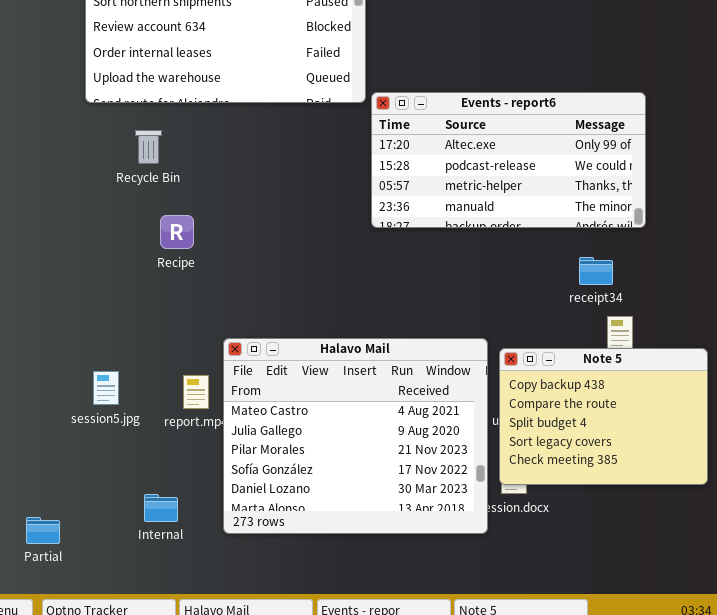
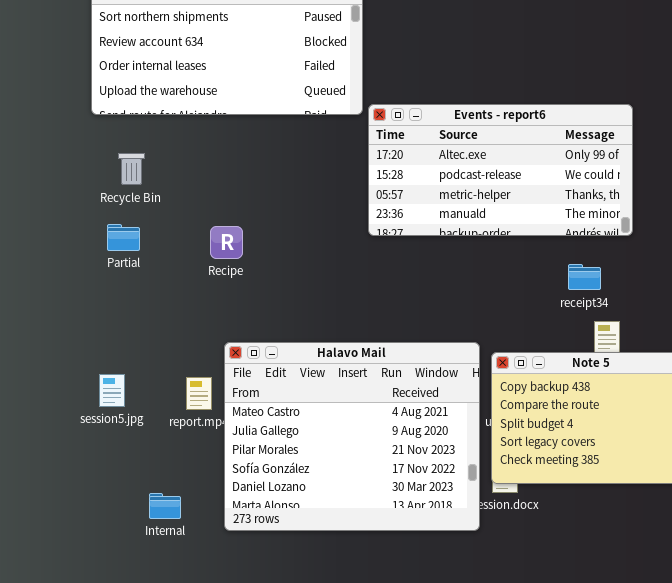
Recycle Bin: [135,130,162,164] -> [118,153,145,185], moved
Recipe: [160,215,194,249] -> [210,226,243,259], moved
Partial: [26,517,60,544] -> [107,224,140,251], moved

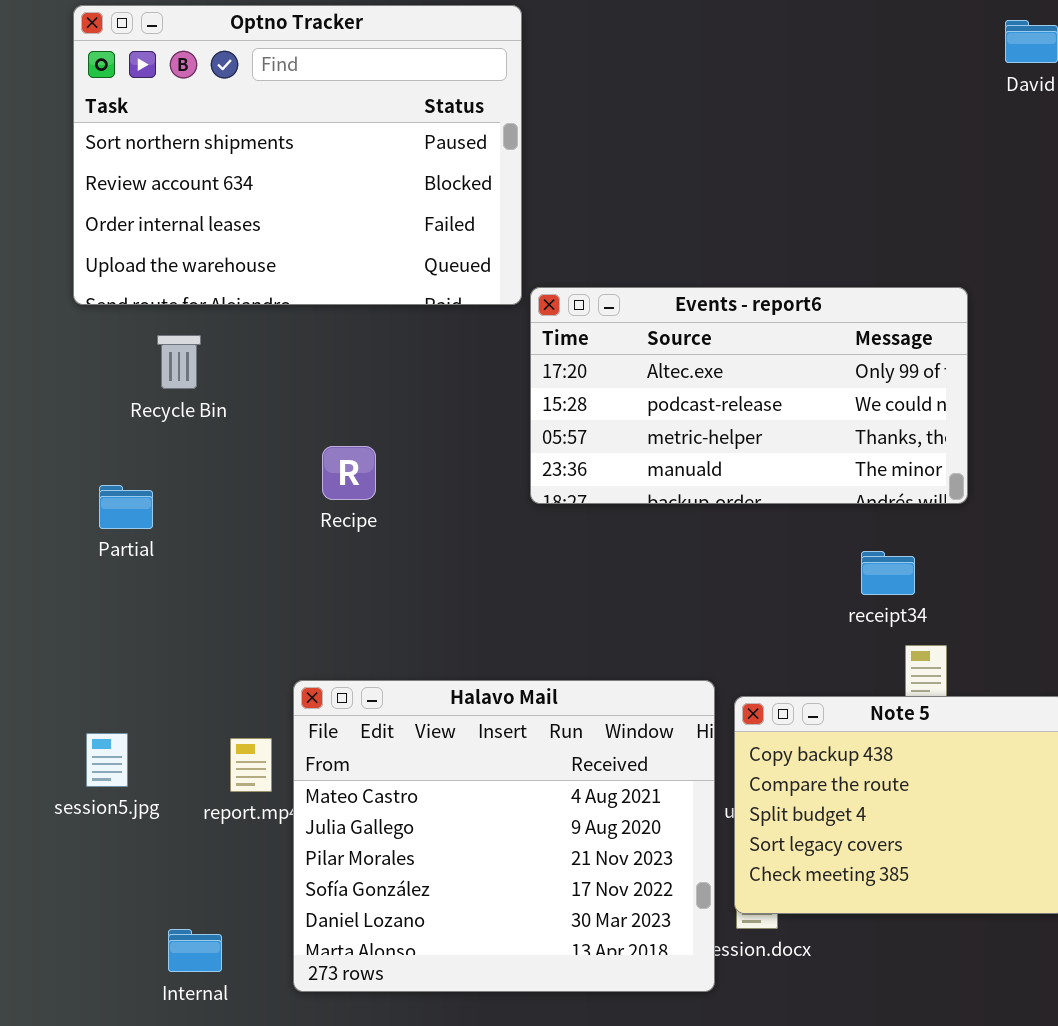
Recycle Bin: [118,153,145,185] -> [157,335,201,389], moved
Recipe: [210,226,243,259] -> [322,446,376,500], moved

